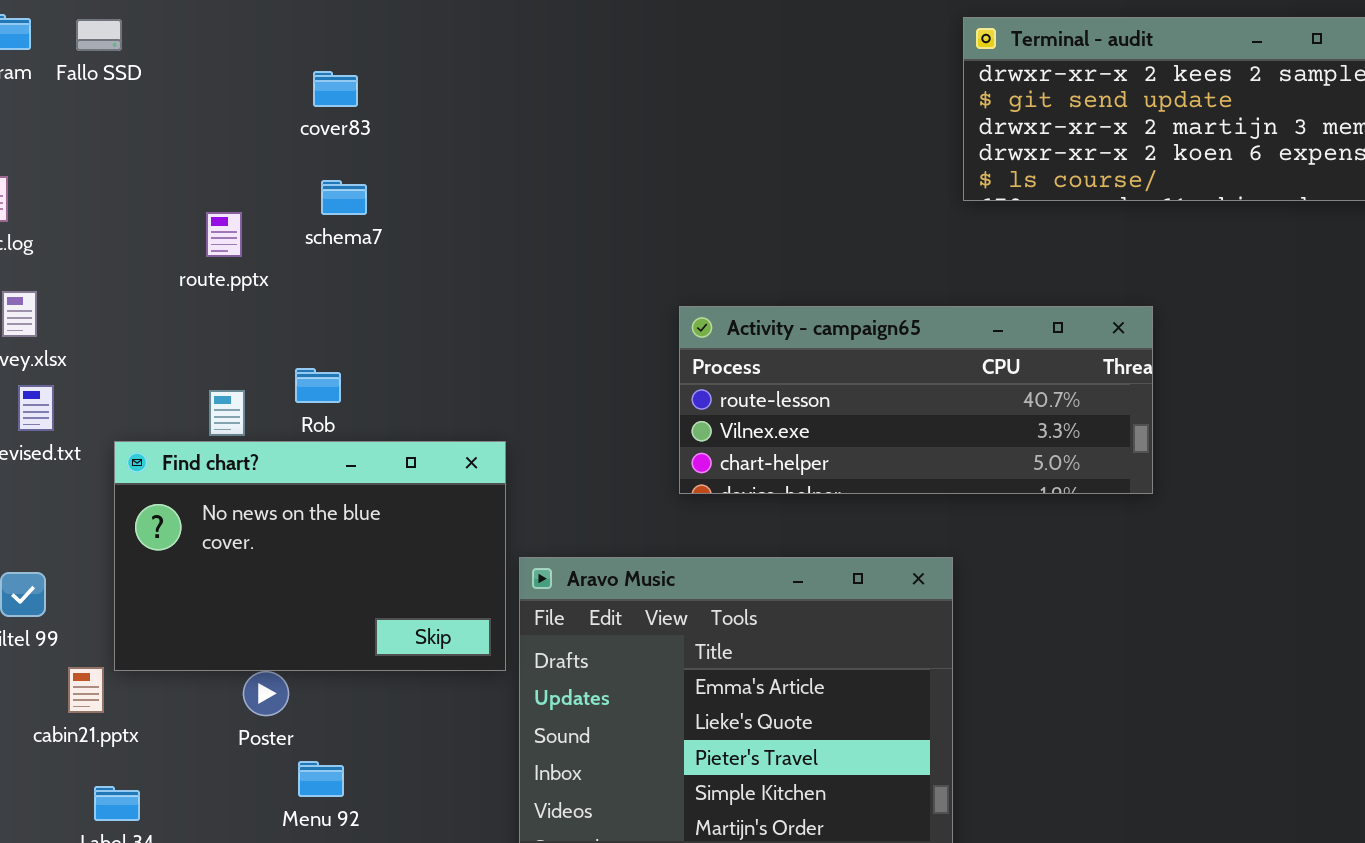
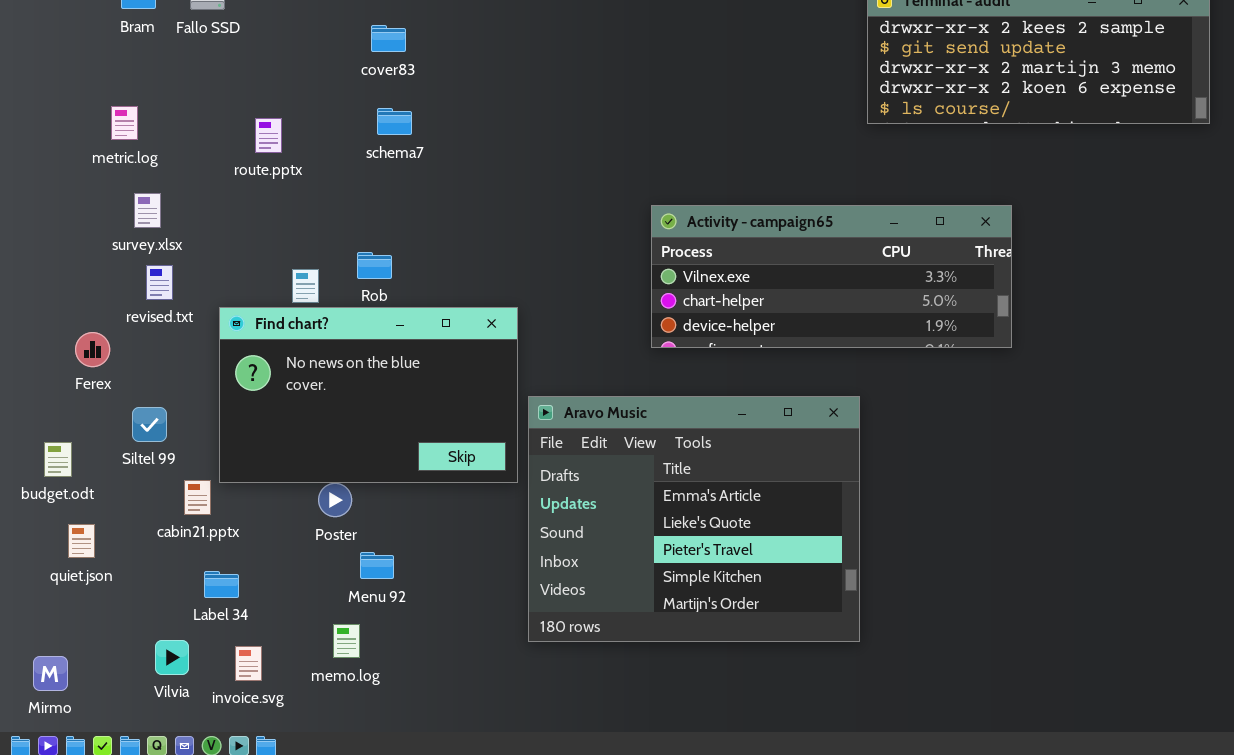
route.pptx: [206,212,242,257] -> [255,118,282,153], moved
Activity - campaign65: [679,306,1153,494] -> [651,205,1012,348], scrolled down 1 row

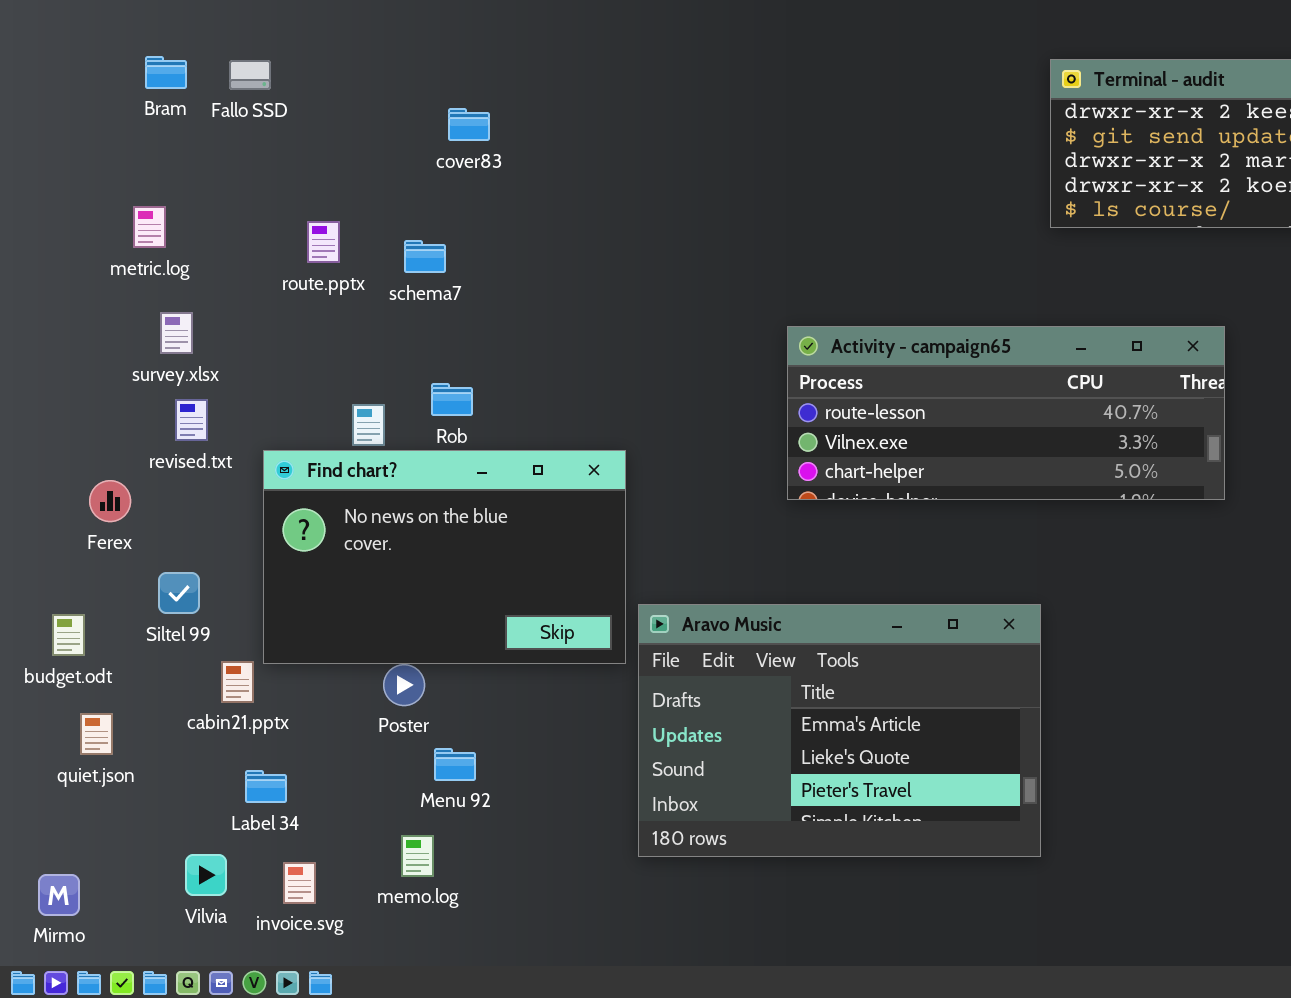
schema7: [377,108,412,135] -> [404,240,446,273], moved
Activity - campaign65: [651,205,1012,348] -> [787,326,1225,500], scrolled up 1 row
Aravo Music: [528,396,860,642] -> [638,604,1041,857], resized

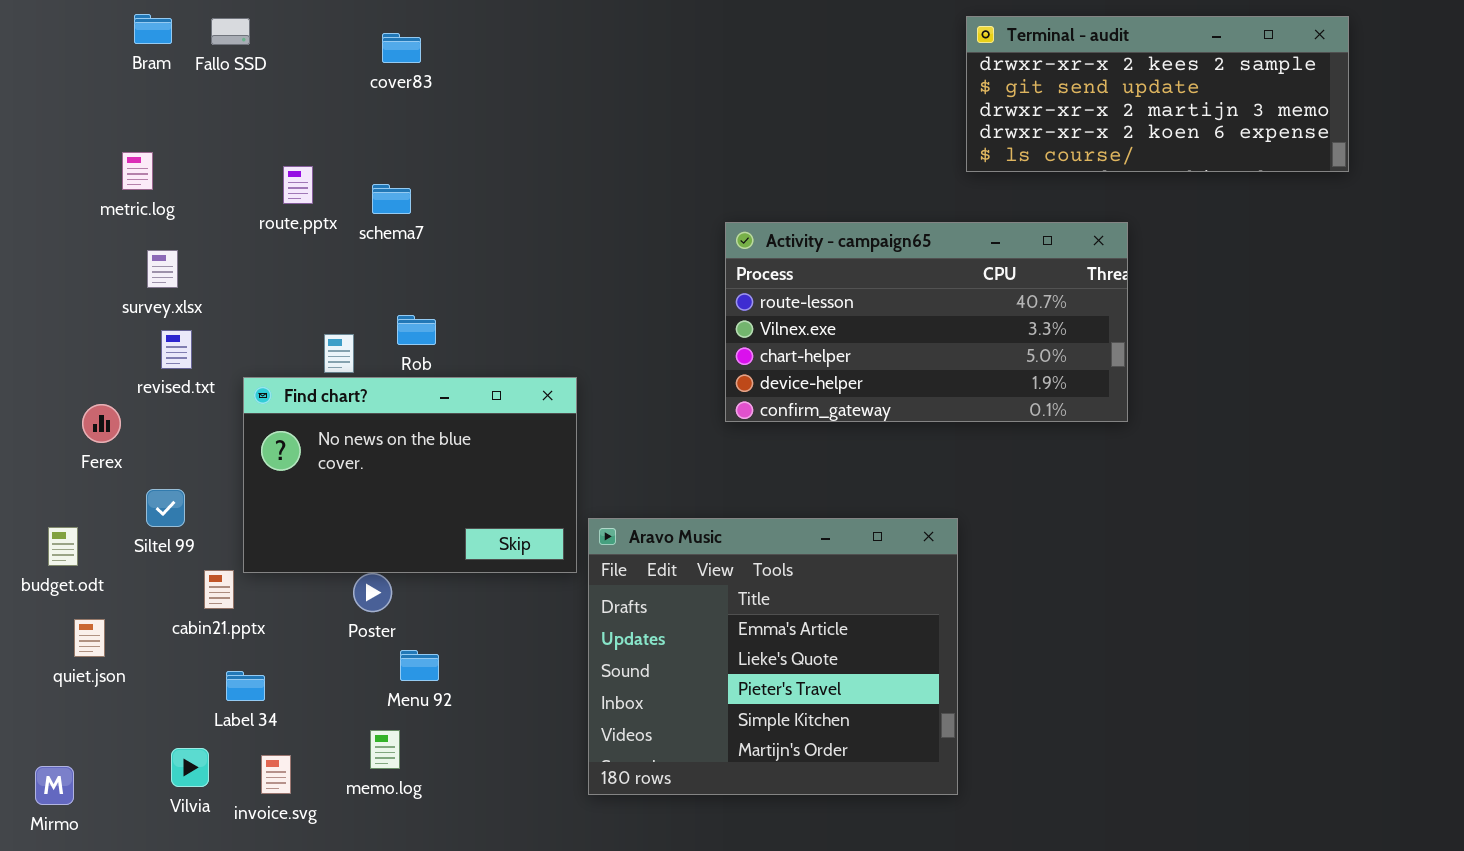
cover83: [448,108,490,141] -> [382,33,421,63], moved
Activity - campaign65: [787,326,1225,500] -> [725,222,1128,422], resized
Aravo Music: [638,604,1041,857] -> [588,518,958,795], resized

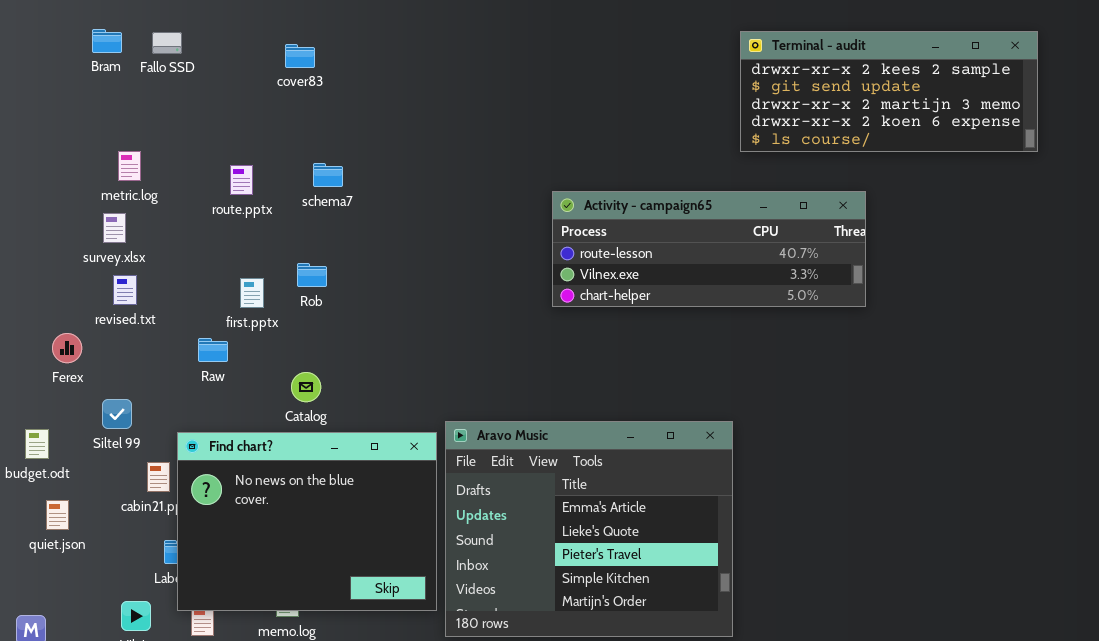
metric.log: [122,152,153,190] -> [118,151,141,181], moved
route.pptx: [283,166,313,204] -> [230,165,253,195], moved
schema7: [372,184,411,214] -> [313,163,343,187], moved
Activity - campaign65: [725,222,1128,422] -> [552,191,866,307], resized
Find chart?: [243,377,577,573] -> [177,432,437,611], moved, resized

